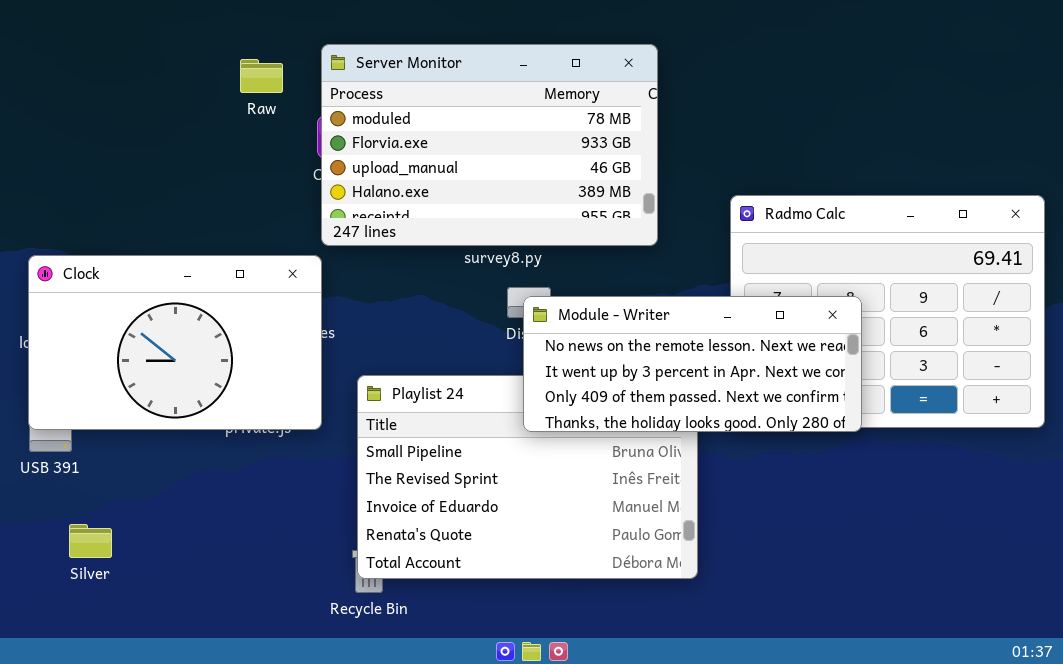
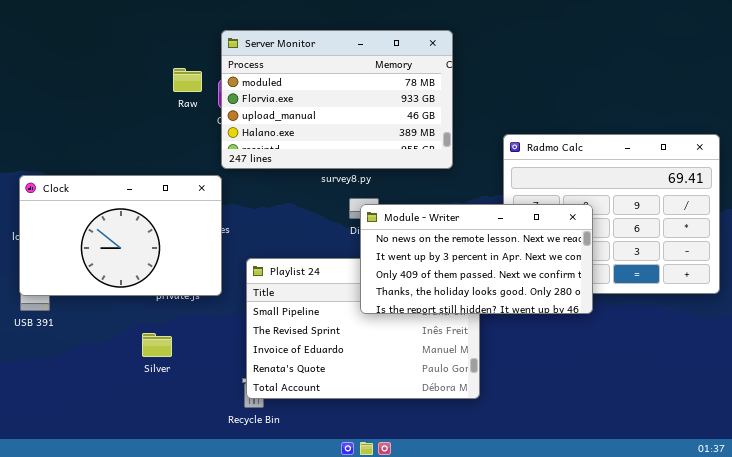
Raw: [240,59,283,93] -> [173,68,202,92], moved
Module - Writer: [523,296,862,432] -> [360,204,593,314], resized
Silver: [69,524,112,558] -> [142,333,172,357], moved

